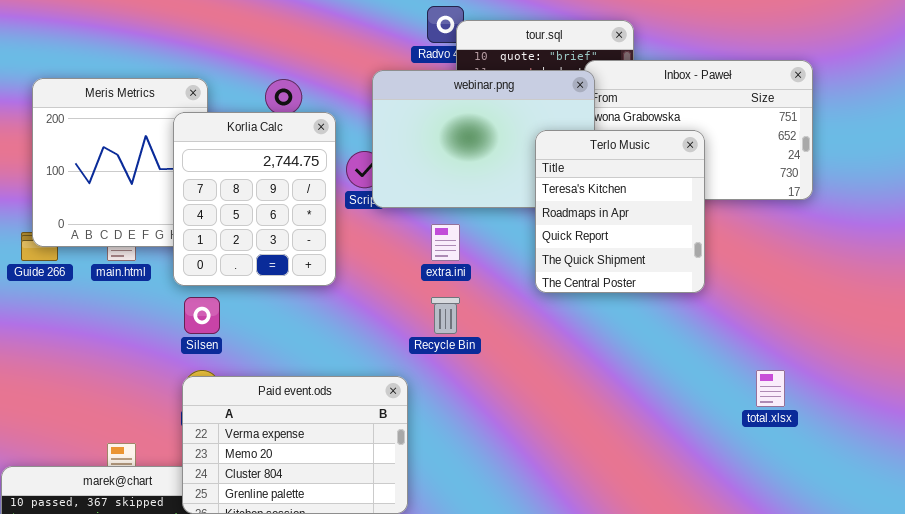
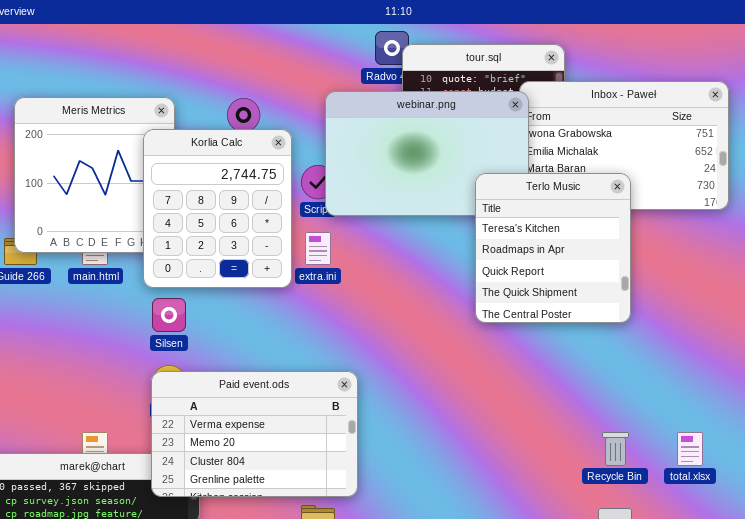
Terlo Music: [535,130,705,293] -> [475,173,631,323], moved
extra.ini: [431,224,460,261] -> [305,232,331,265], moved
Recycle Bin: [431,297,460,334] -> [602,432,629,466], moved
total.xlsx: [756,370,785,407] -> [677,432,703,466], moved

